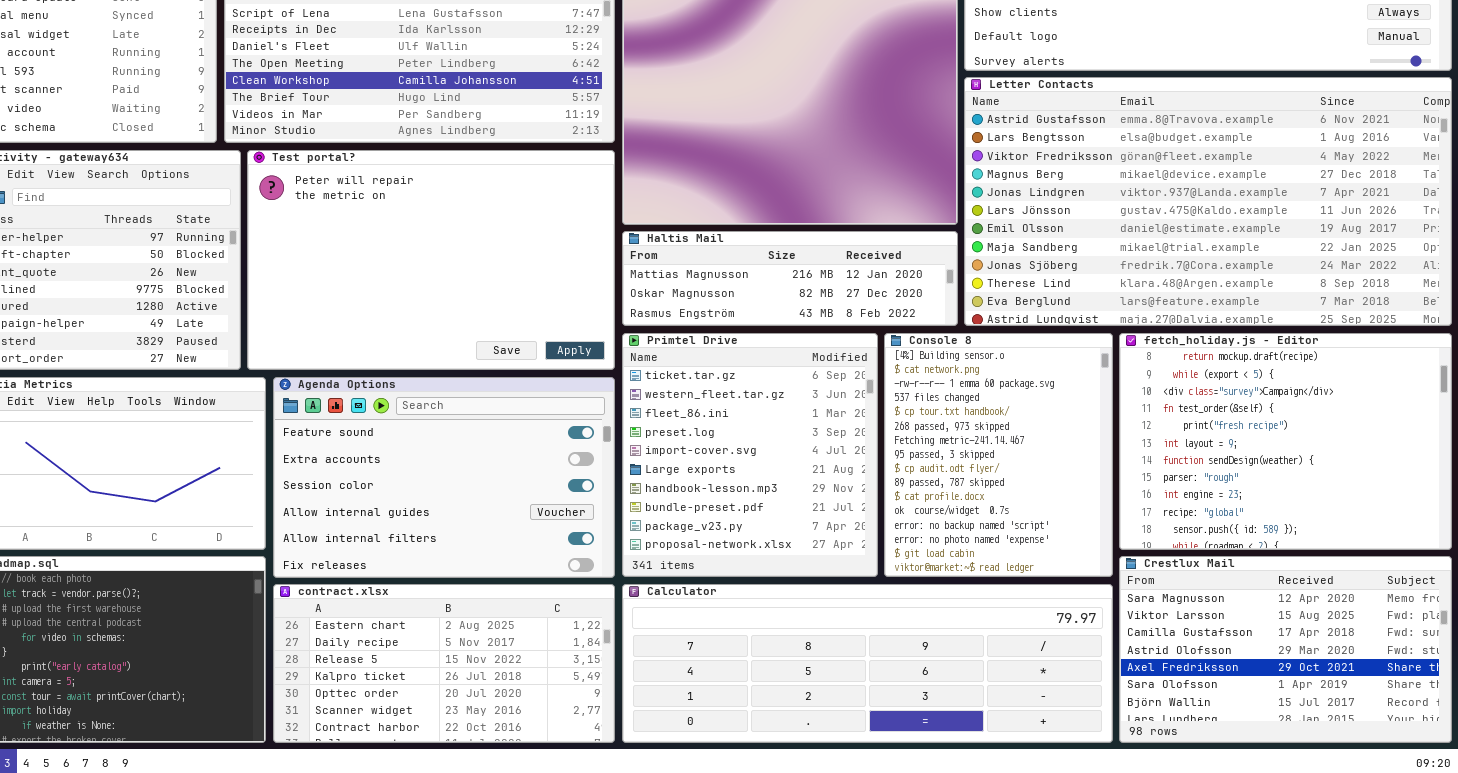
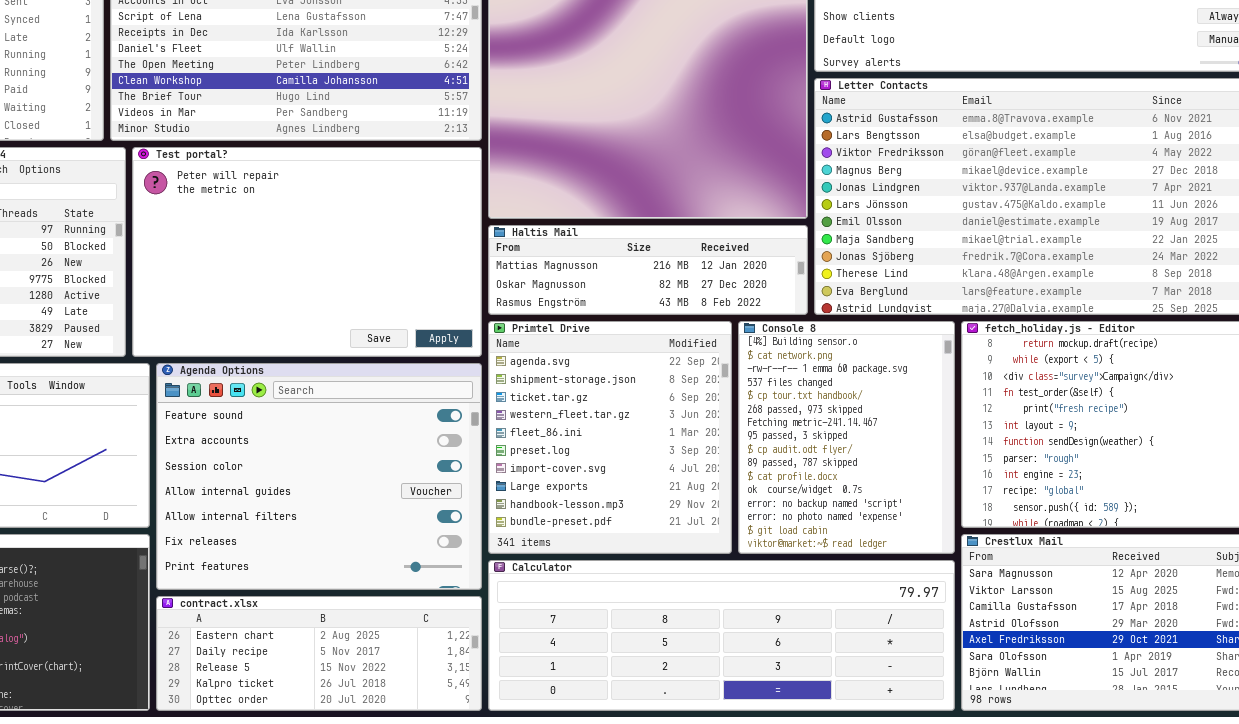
Primtel Drive: [622,333,878,577] -> [488,321,732,554], scrolled up 2 rows
Agenda Options: [273,377,615,578] -> [156,363,482,590], resized
contract.xlsx: [273,584,615,743] -> [156,596,482,711], resized

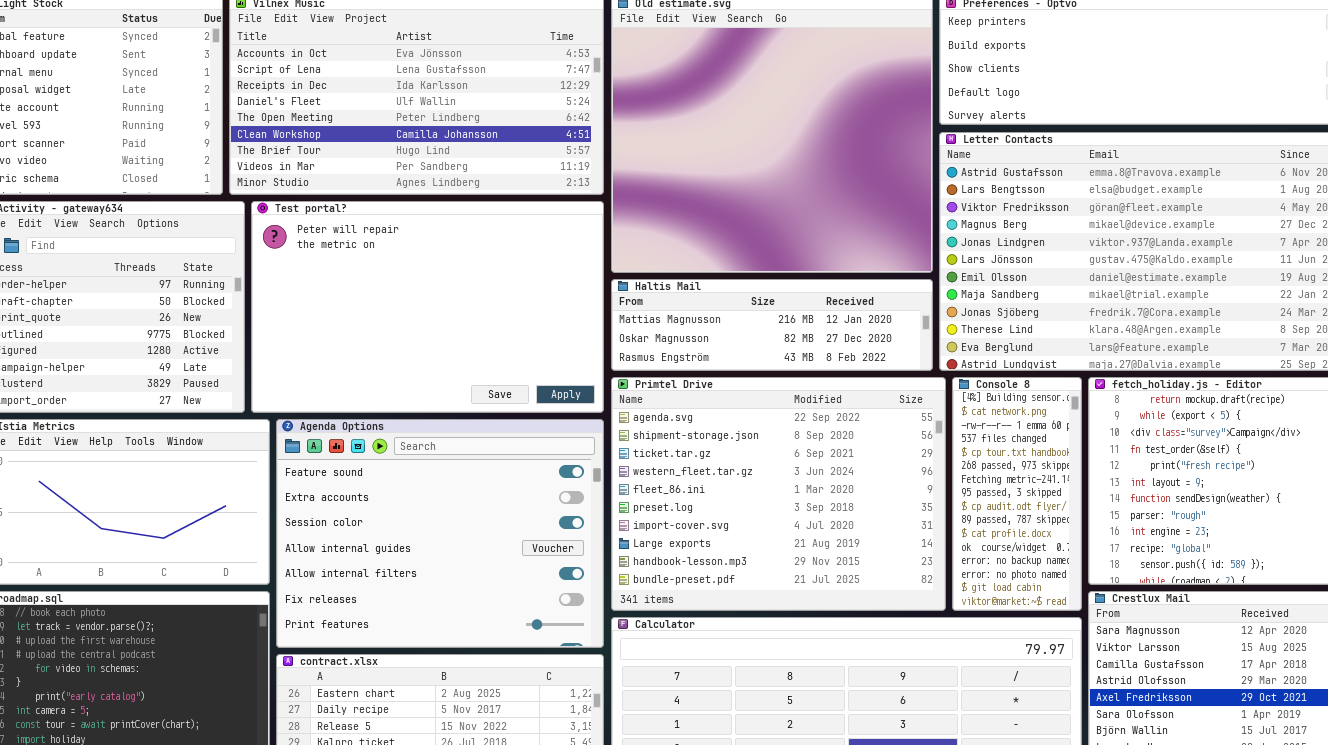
Primtel Drive: [488,321,732,554] -> [611,377,946,611], resized
Console 8: [738,321,955,554] -> [952,377,1082,611], resized

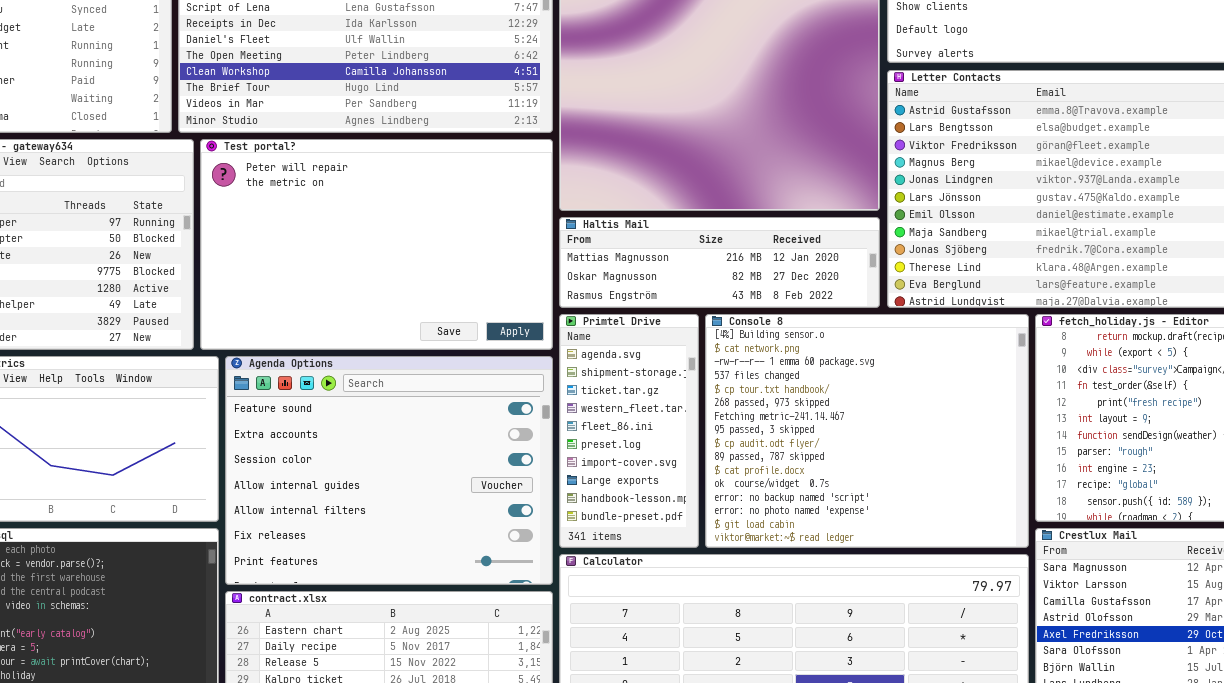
Primtel Drive: [611,377,946,611] -> [559,314,699,548], resized
Console 8: [952,377,1082,611] -> [705,314,1029,548], resized

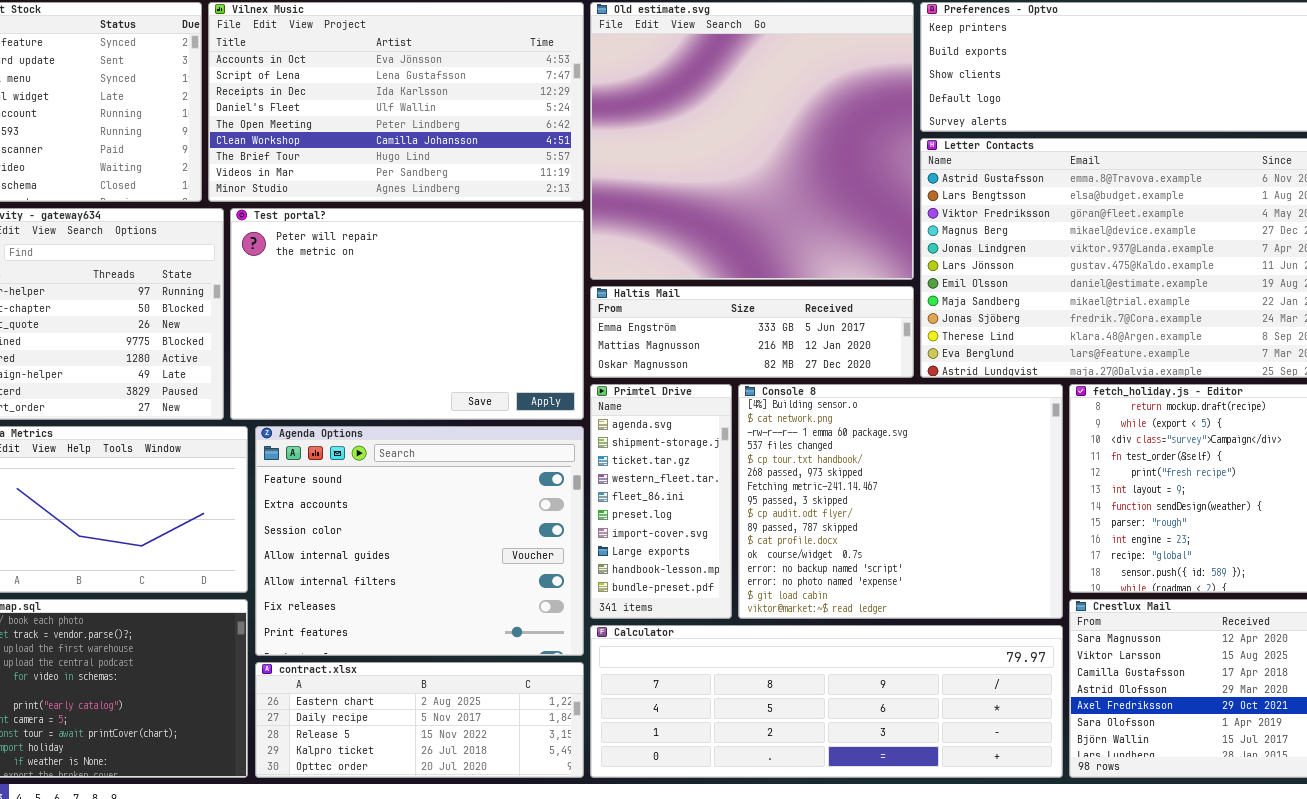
Haltis Mail: [559,217,880,308] -> [590,286,914,378], scrolled up 1 row

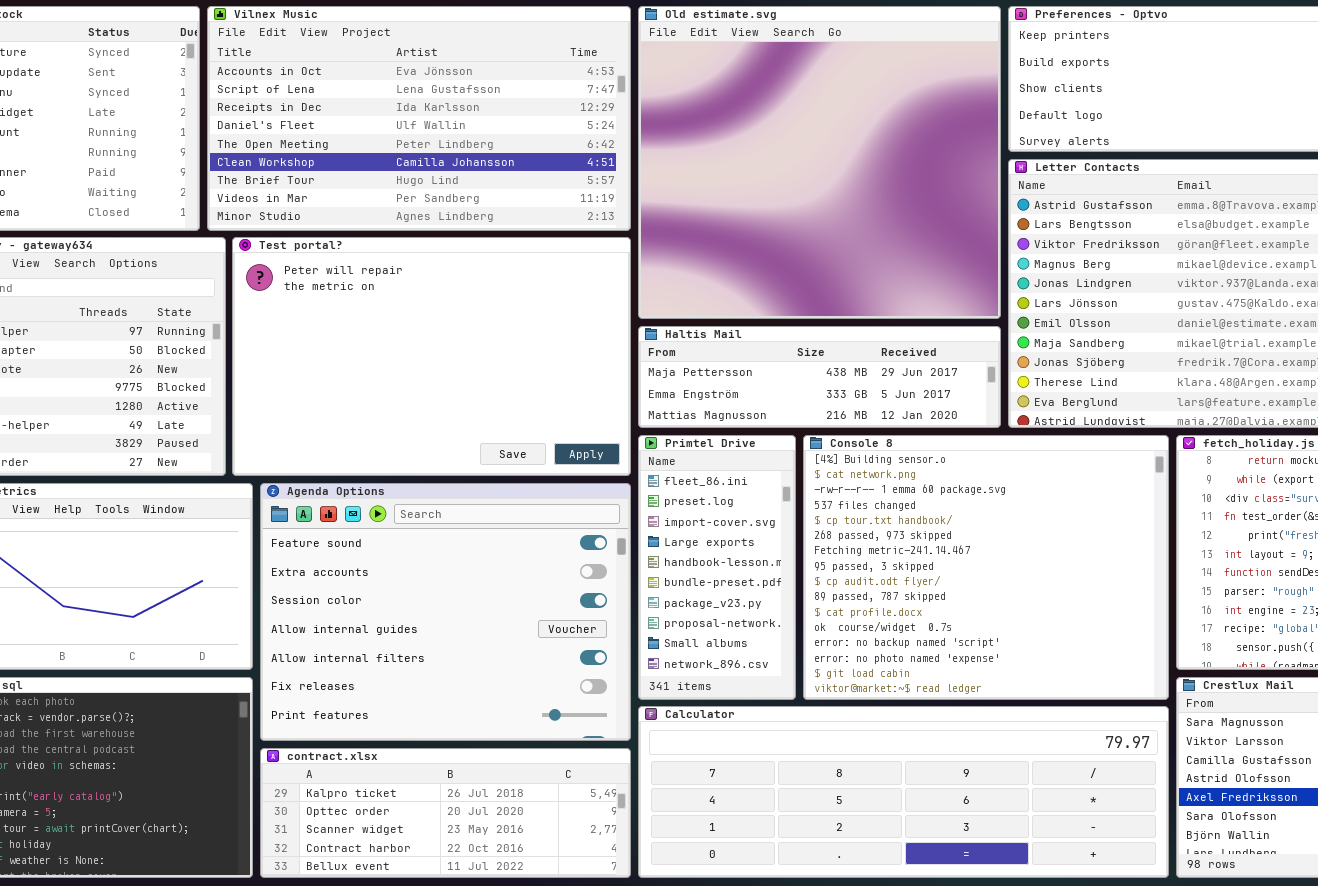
Haltis Mail: [590,286,914,378] -> [638,326,1001,428], scrolled up 1 row
Primtel Drive: [590,384,732,619] -> [638,435,796,700], scrolled down 4 rows
contract.xlsx: [255,662,584,778] -> [260,748,631,878], scrolled down 3 rows

